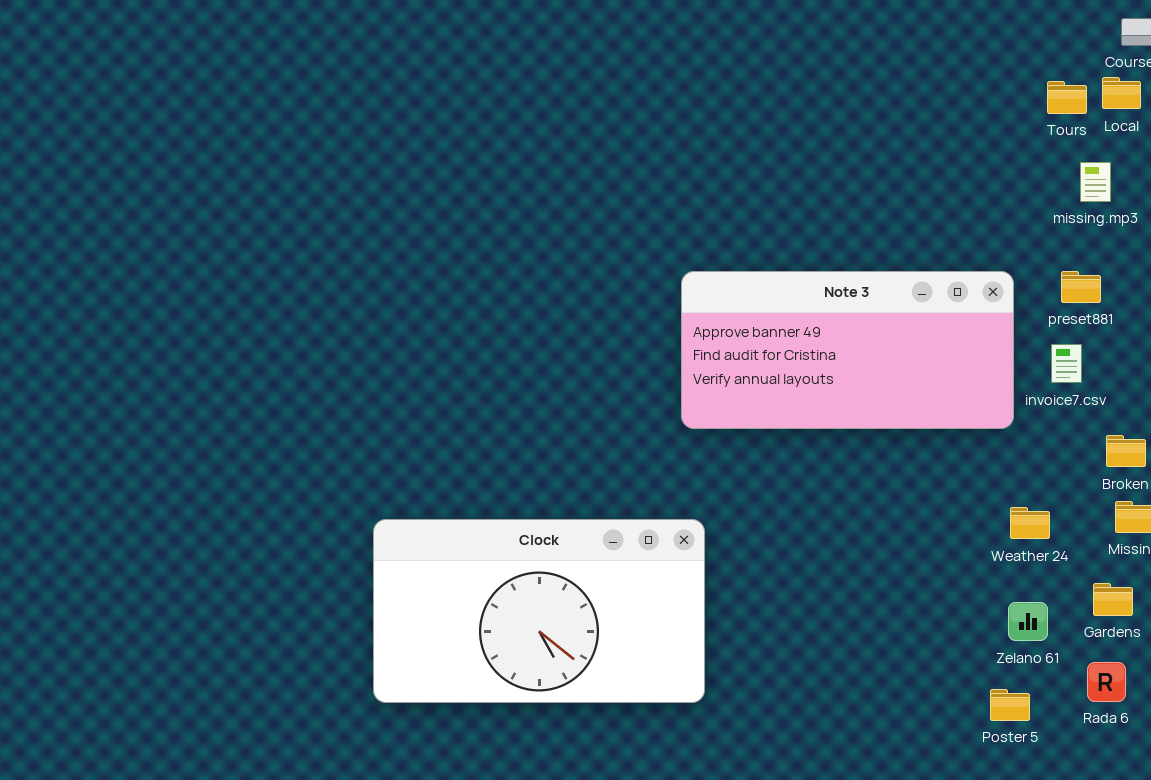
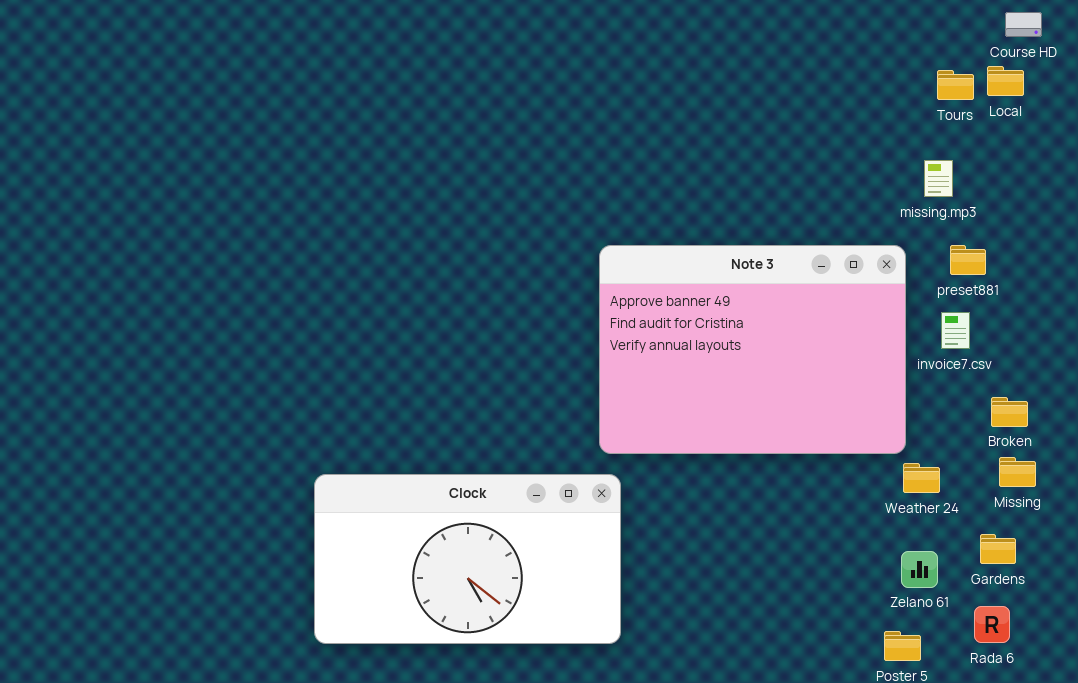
missing.mp3: [1080,162,1111,202] -> [924,160,953,197], moved
Note 3: [681,271,1014,429] -> [599,245,906,454], resized

